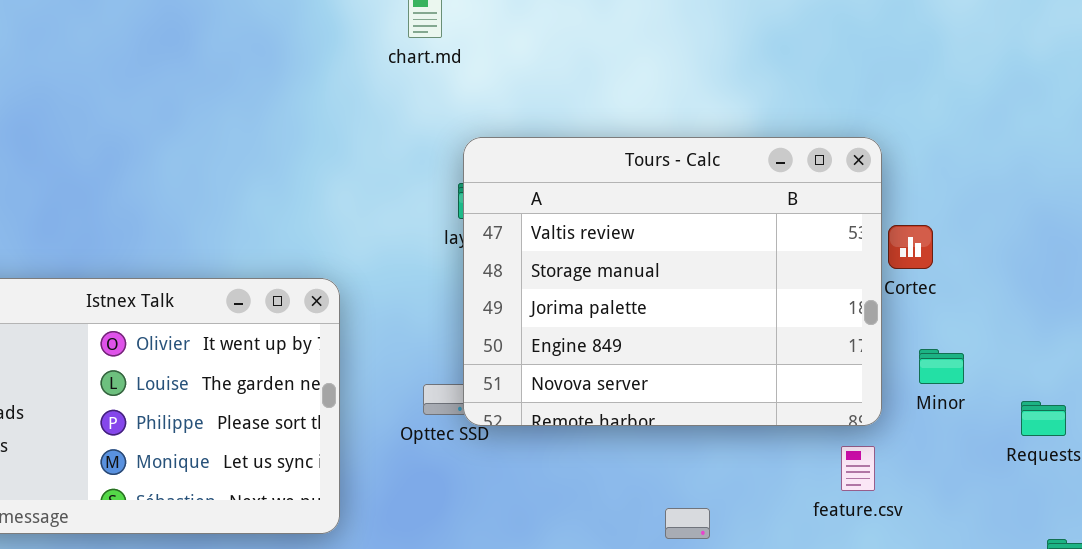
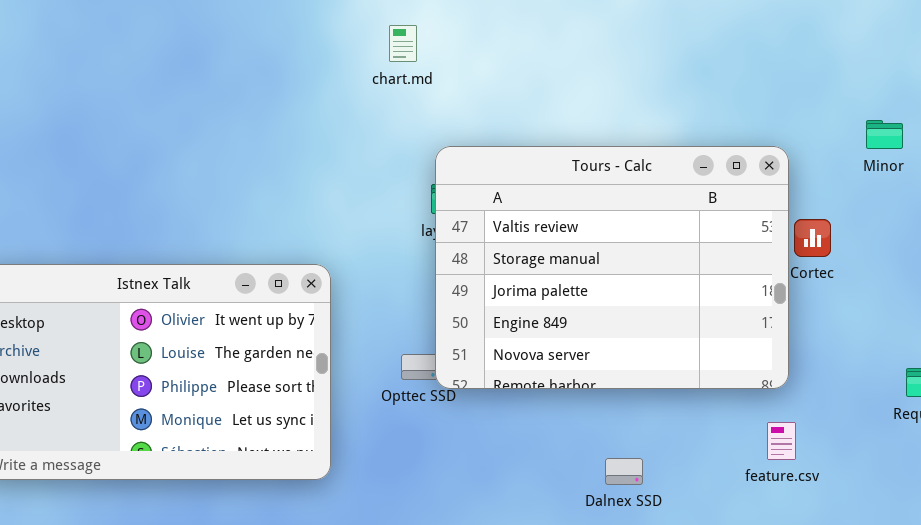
Minor: [919,349,964,384] -> [866,120,903,149], moved
feature.csv: [841,446,875,491] -> [767,422,796,460], moved

